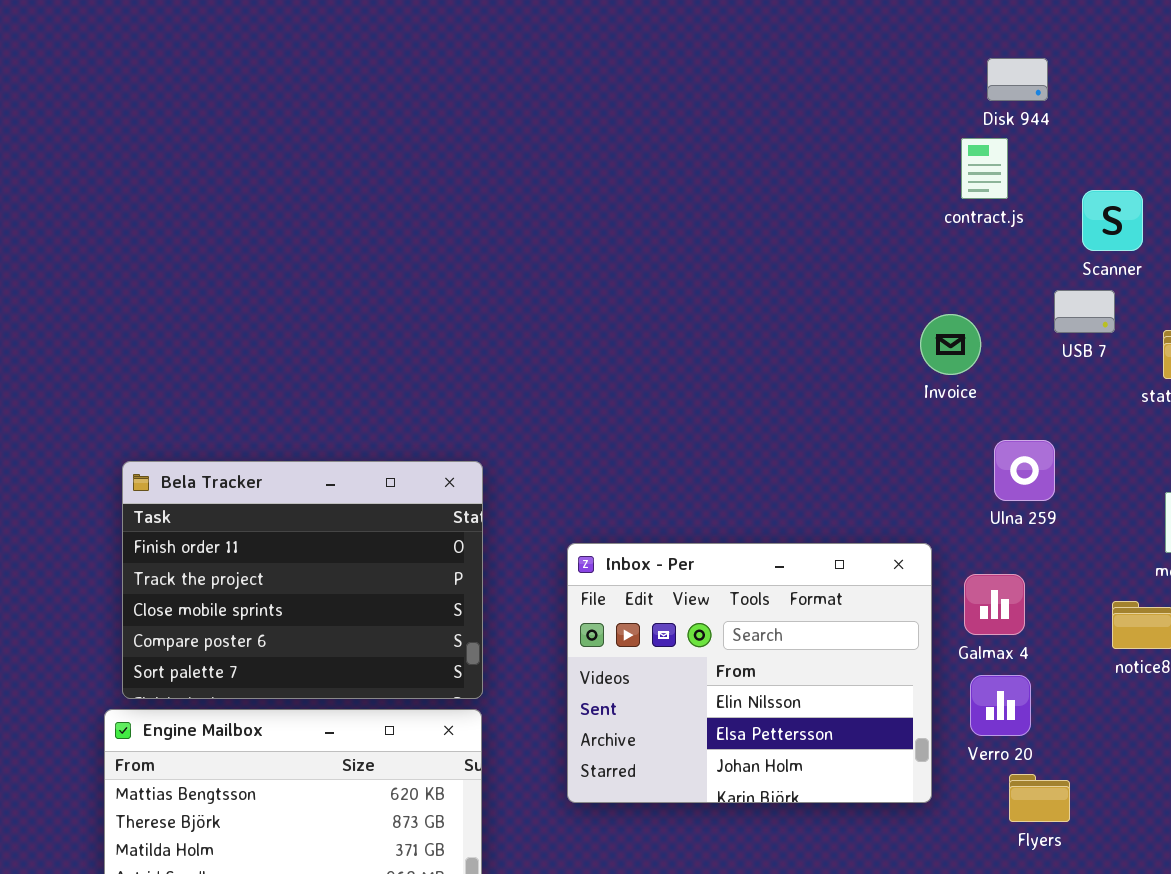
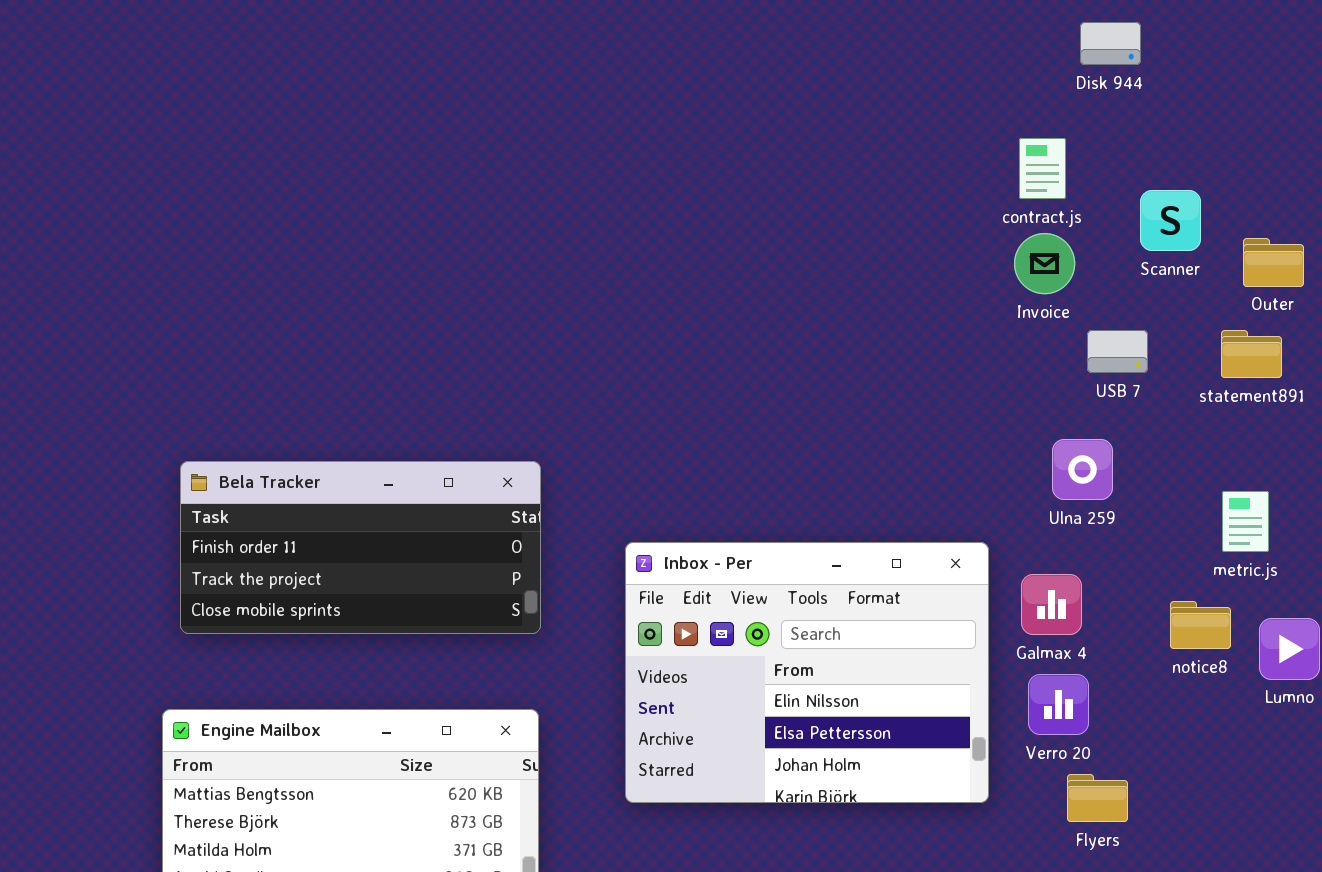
Disk 944: [987,58,1048,101] -> [1080,22,1141,65], moved
USB 7: [1054,290,1115,333] -> [1087,330,1148,373], moved
Invoice: [920,314,981,375] -> [1014,233,1075,294], moved
Bela Tracker: [122,461,483,699] -> [180,461,541,634], resized

